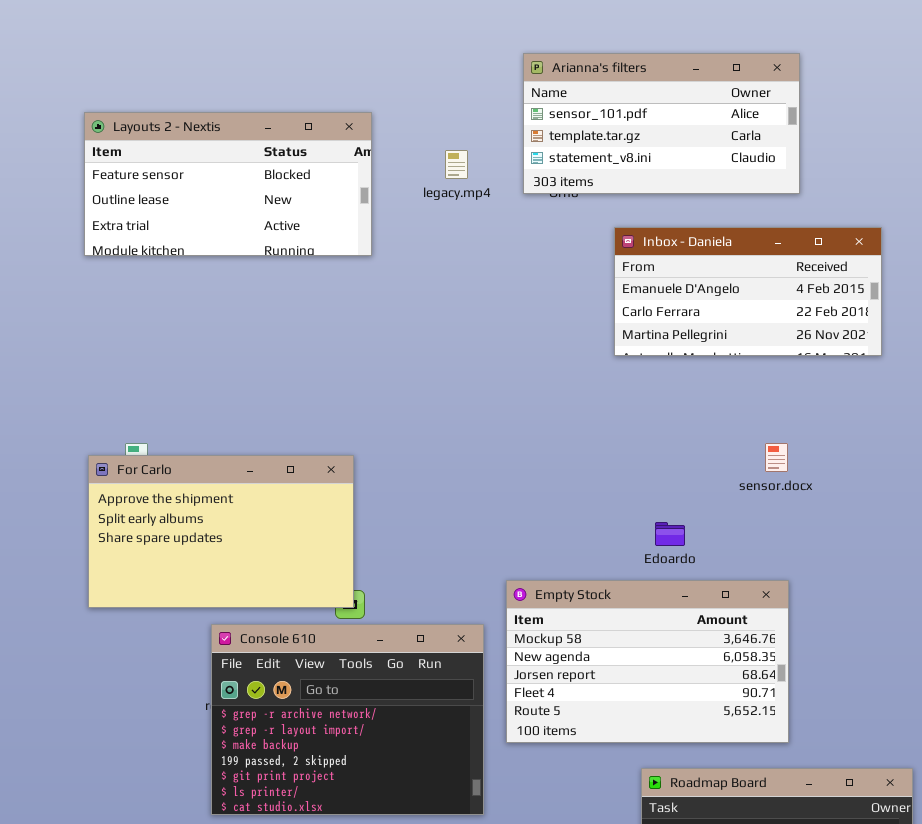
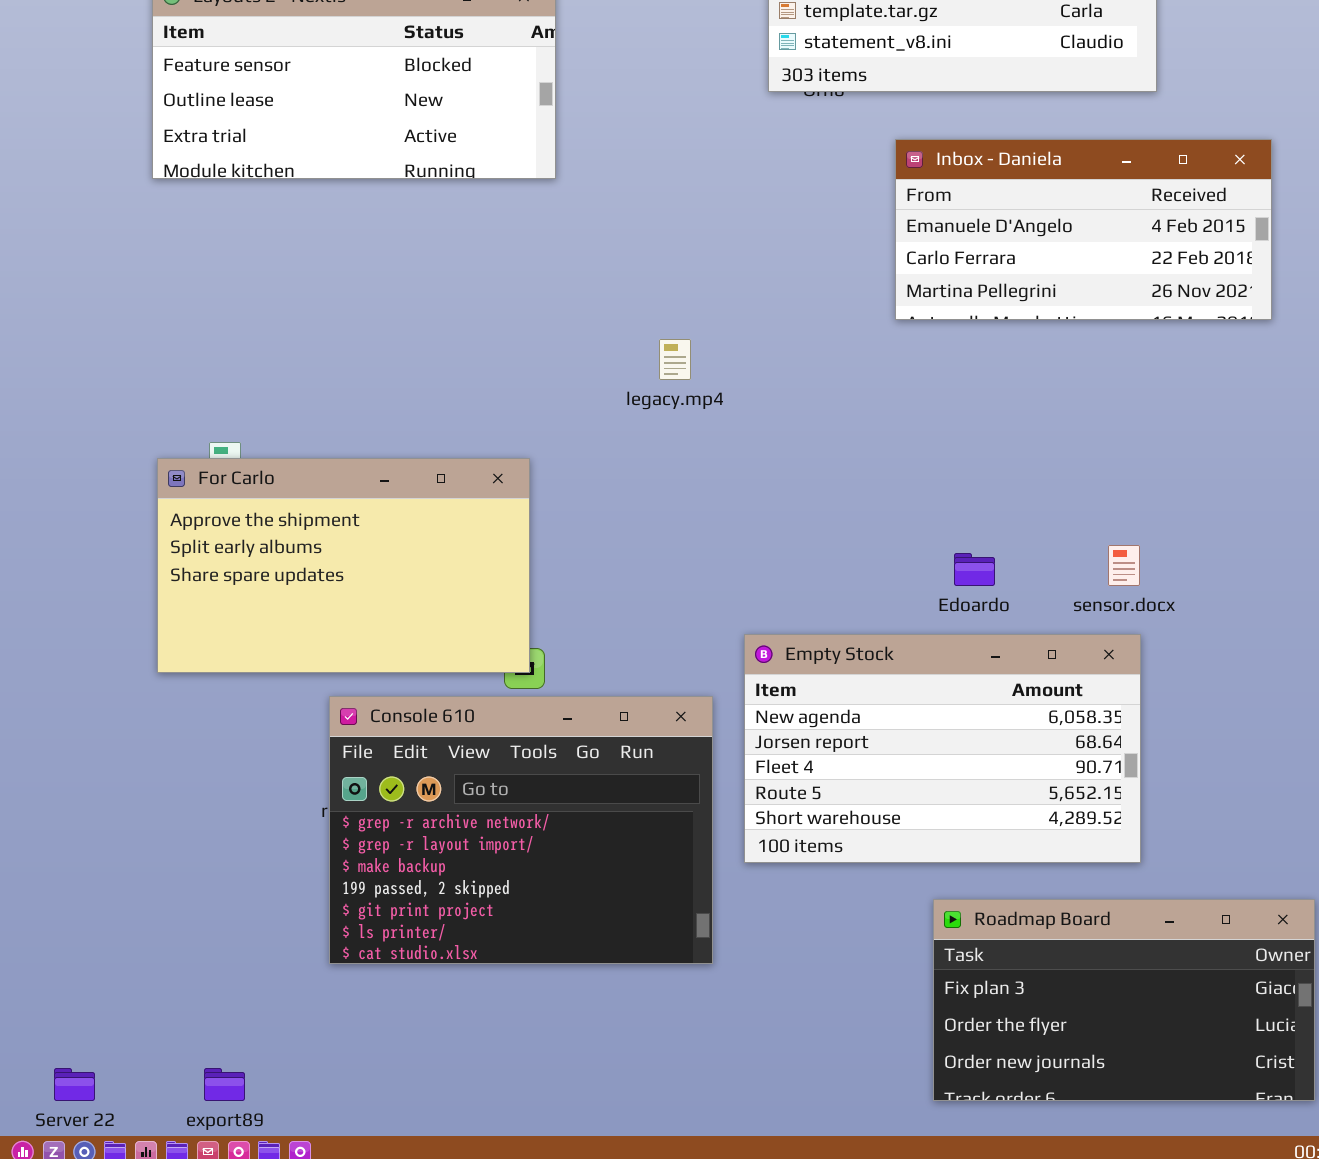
legacy.mp4: [445,150,468,179] -> [659,339,691,380], moved
sensor.docx: [765,443,788,472] -> [1108,545,1140,586], moved
Empty Stock: [506,580,789,743] -> [744,634,1141,863], scrolled down 1 row

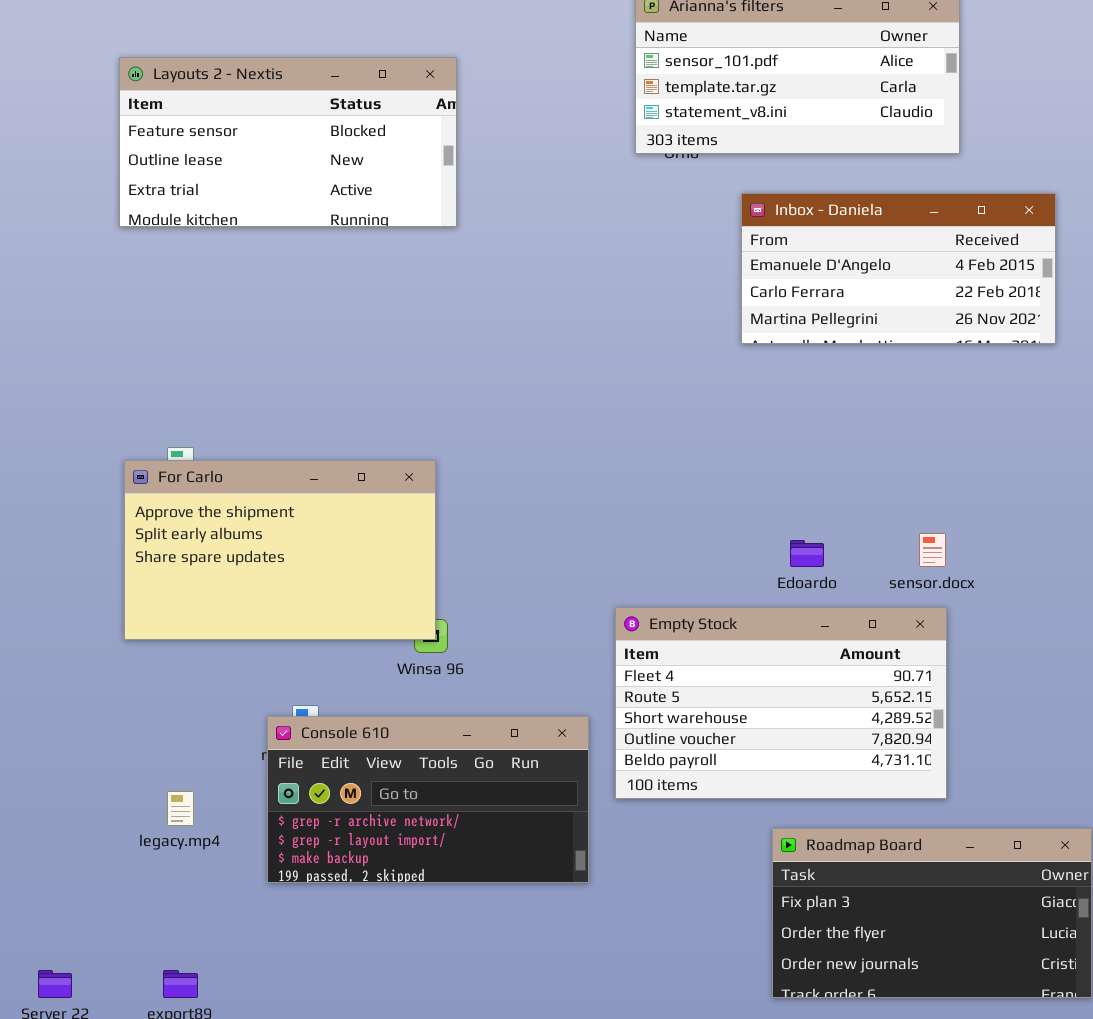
legacy.mp4: [659,339,691,380] -> [167,791,194,826], moved
Empty Stock: [744,634,1141,863] -> [615,607,947,799], scrolled down 2 rows
Console 610: [329,696,713,964] -> [267,716,589,883], resized

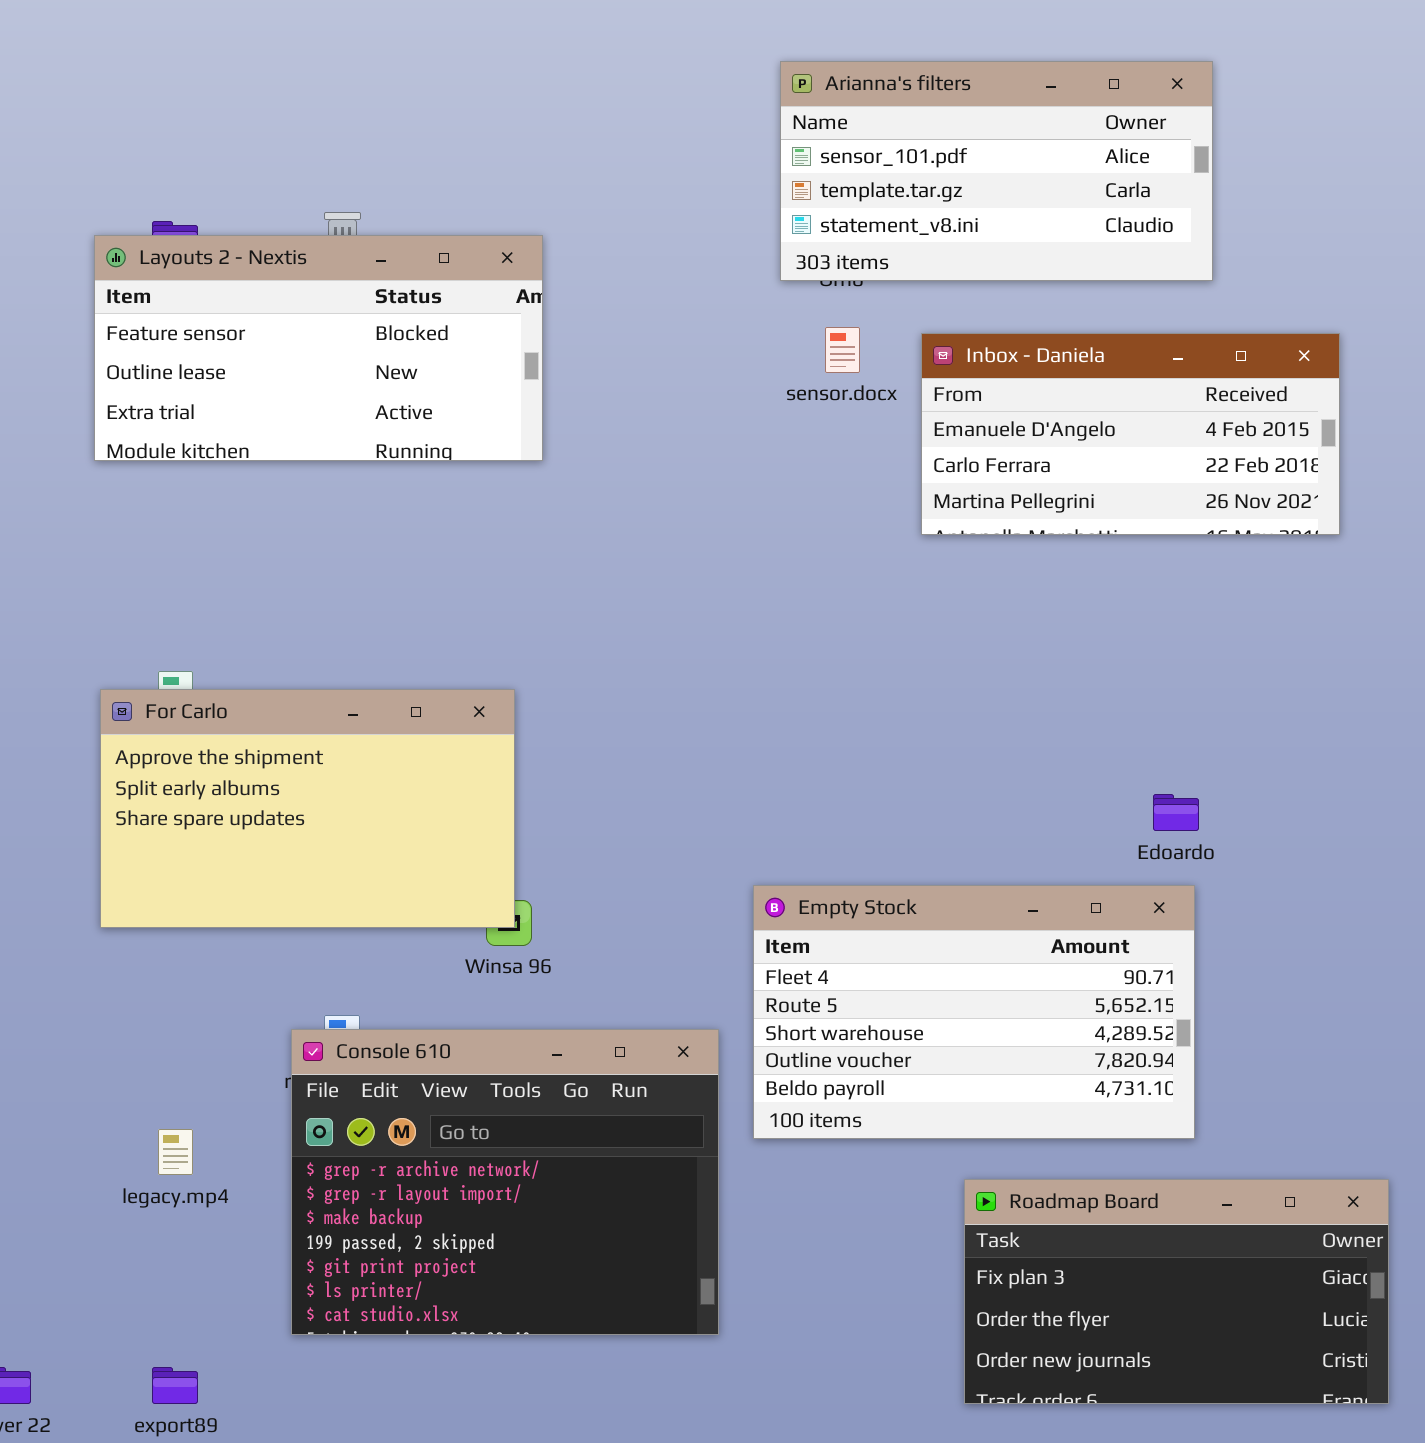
Layouts 2 - Nextis: [119,57,457,227] -> [94,235,543,461], moved
sensor.docx: [919,533,946,567] -> [825,327,860,373], moved
Edoardo: [790,540,824,567] -> [1153,794,1199,831], moved
Console 610: [267,716,589,883] -> [291,1029,719,1335], resized

